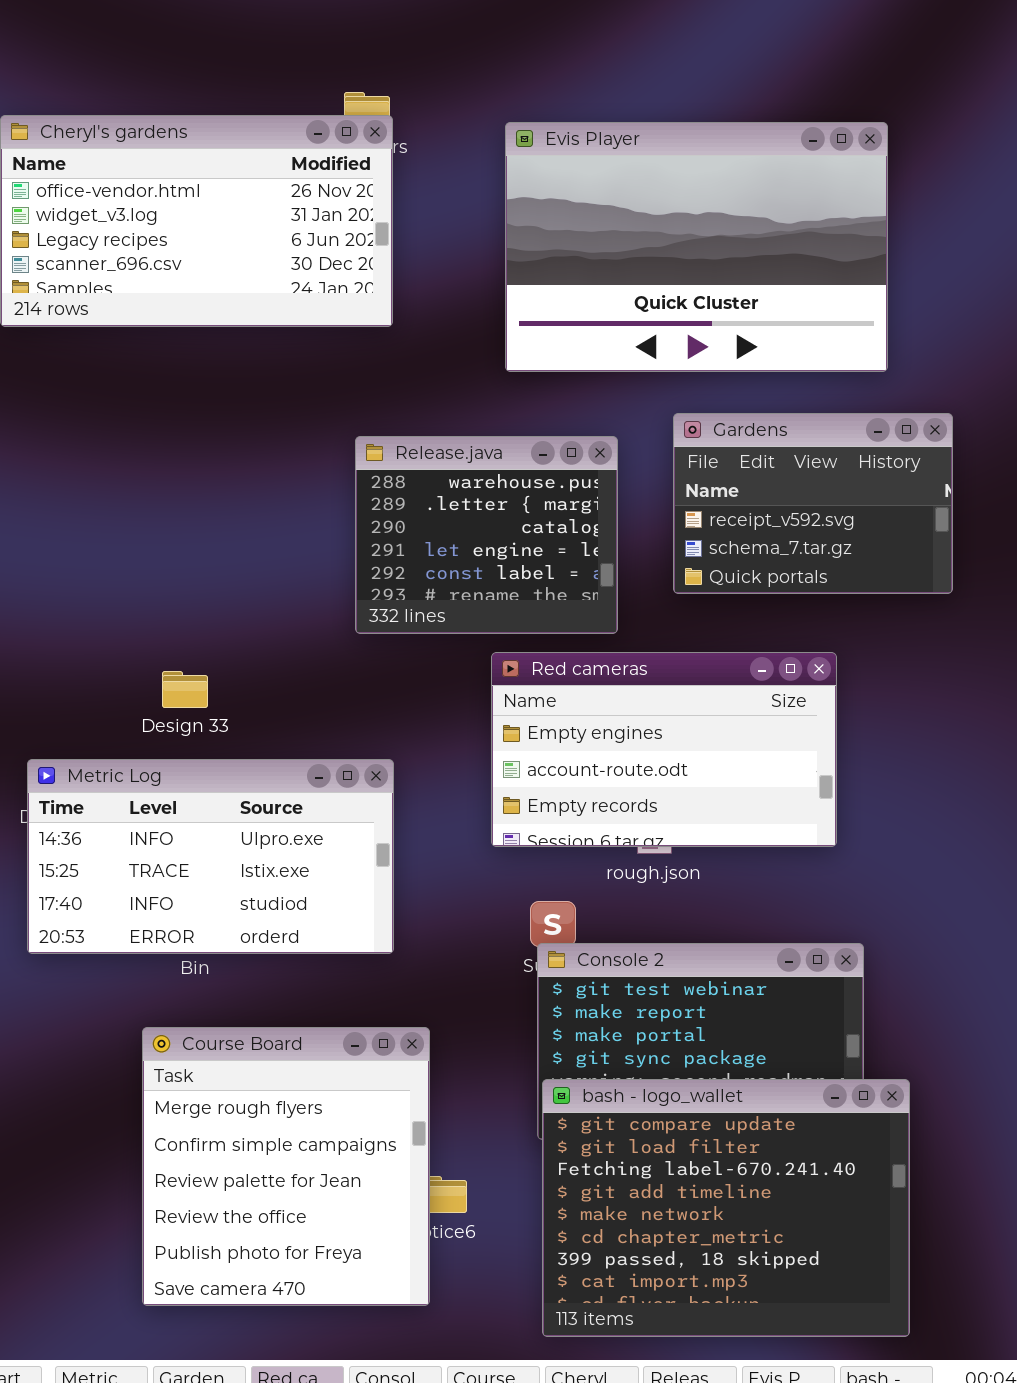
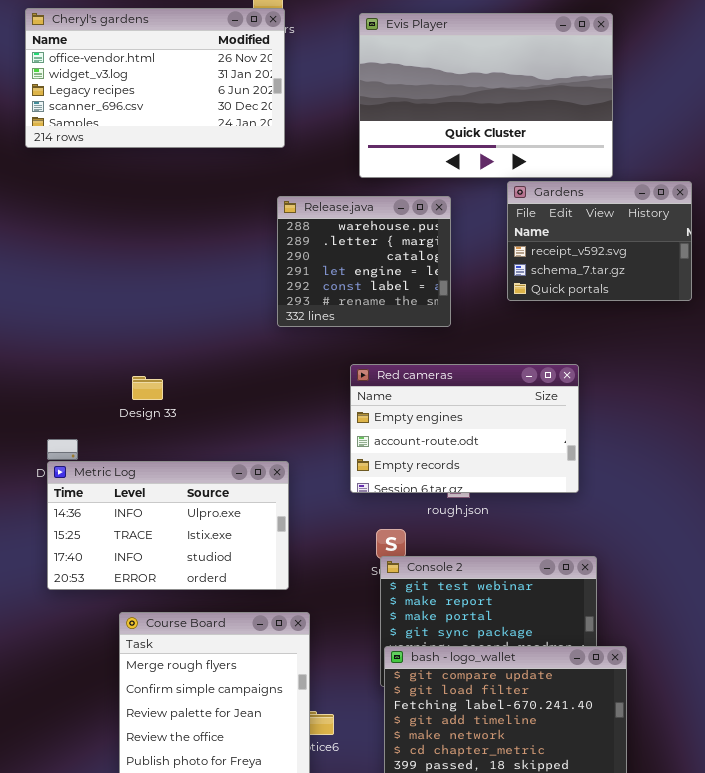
Gardens: [673,413,953,594] -> [507,181,692,301], moved
Release.java: [355,436,618,634] -> [277,196,451,327], moved
Metric Log: [27,759,394,954] -> [47,461,289,590], moved

